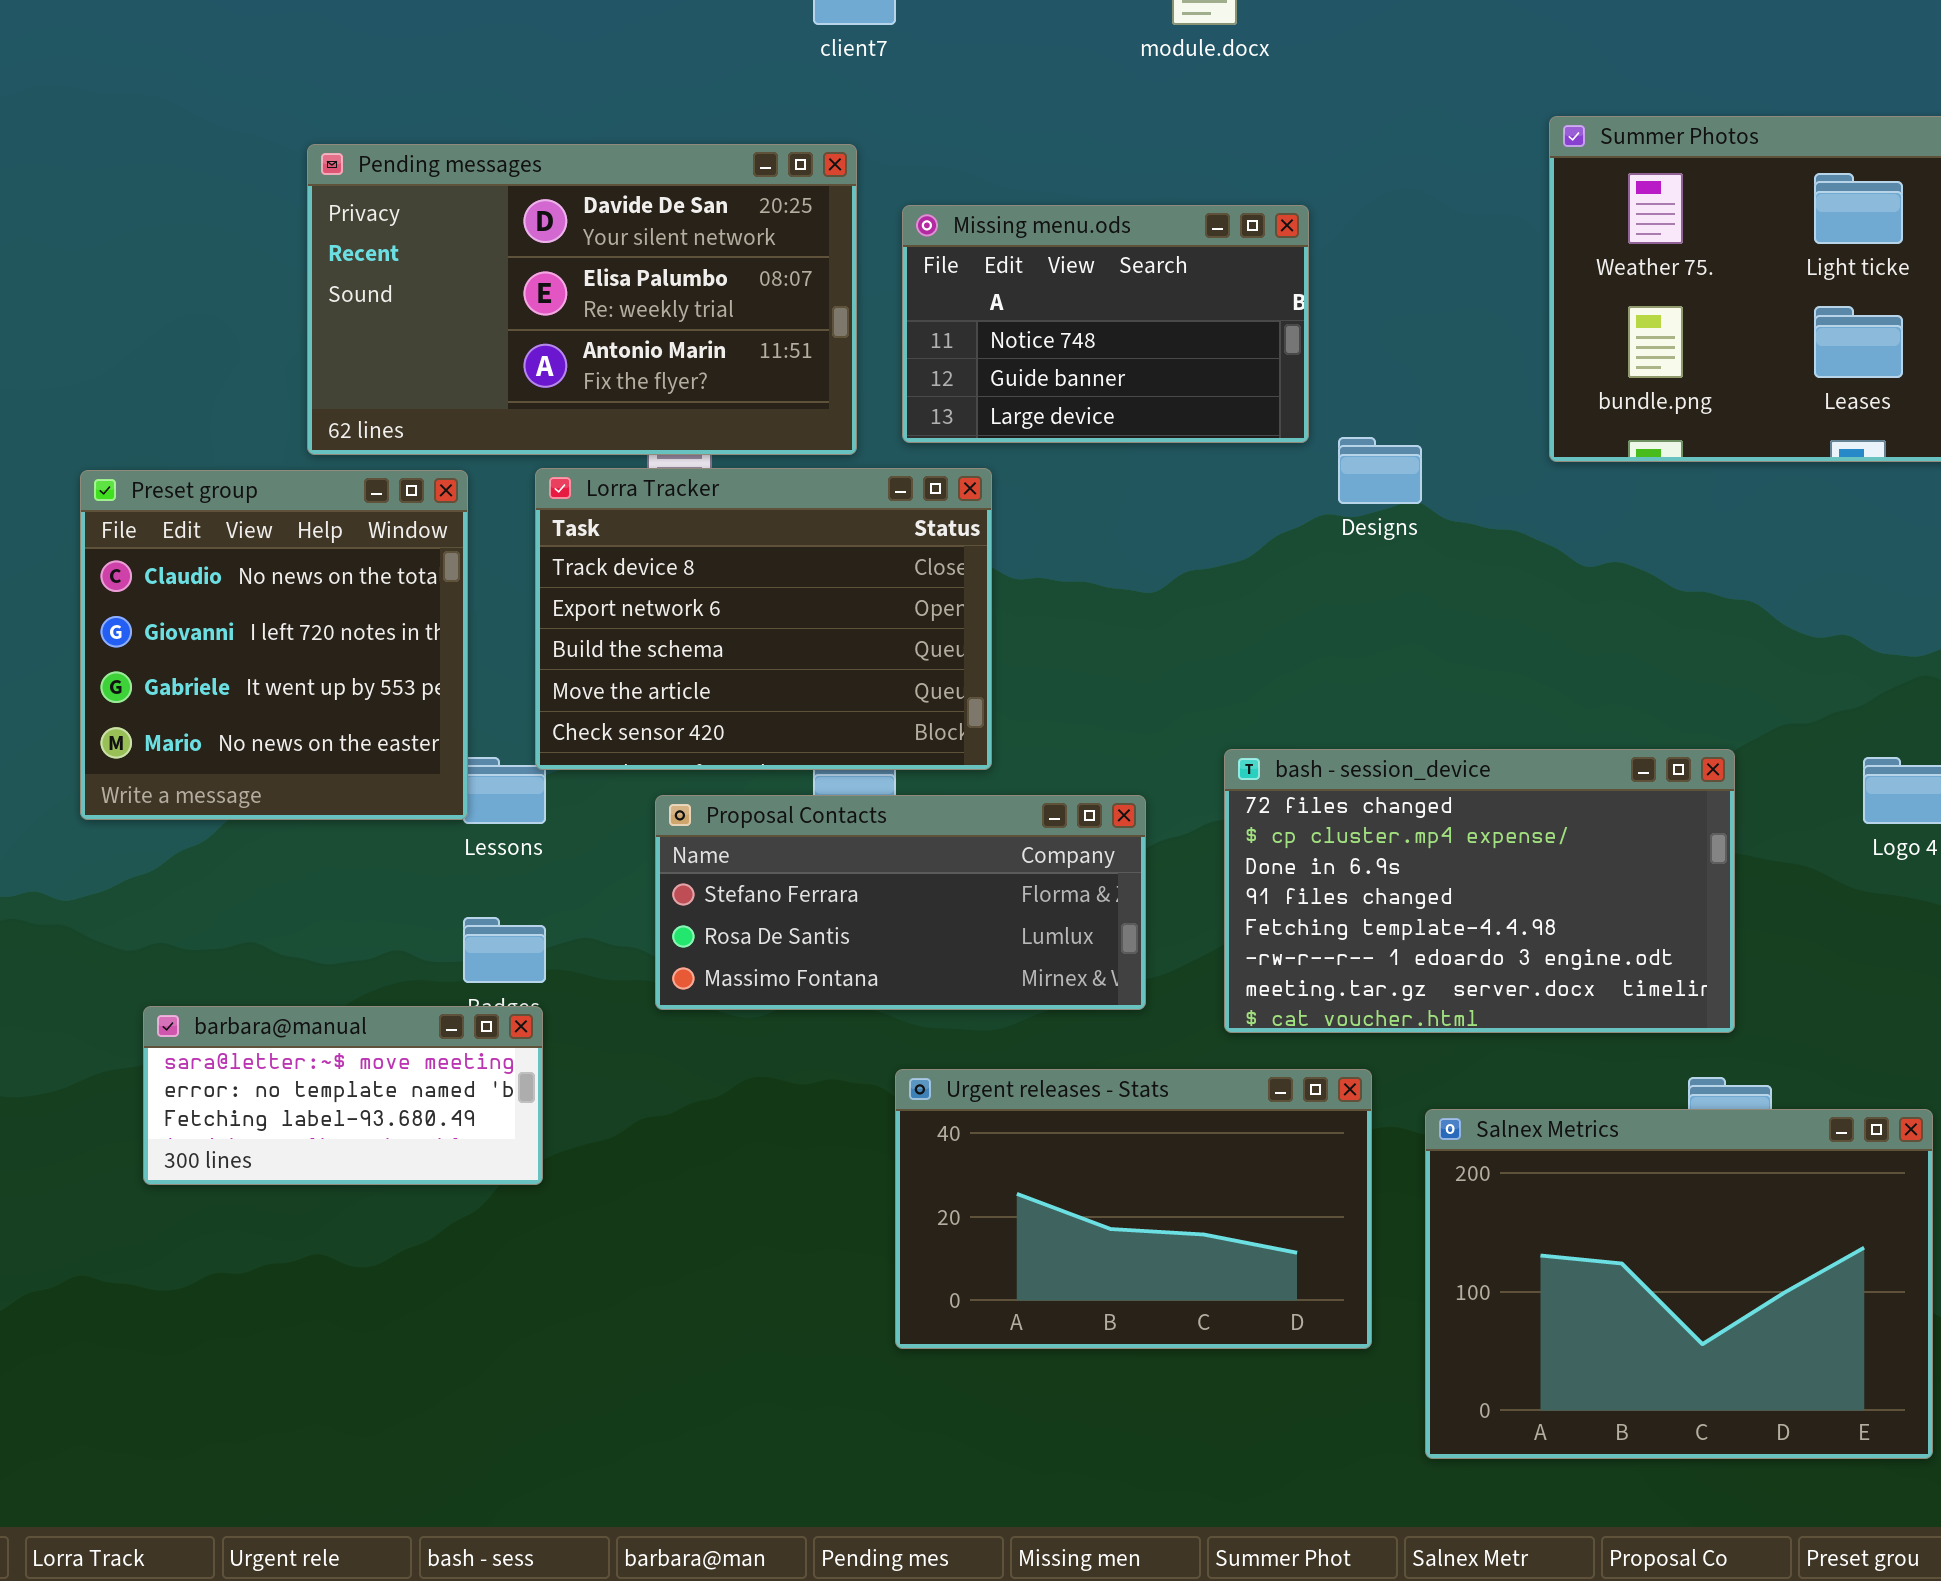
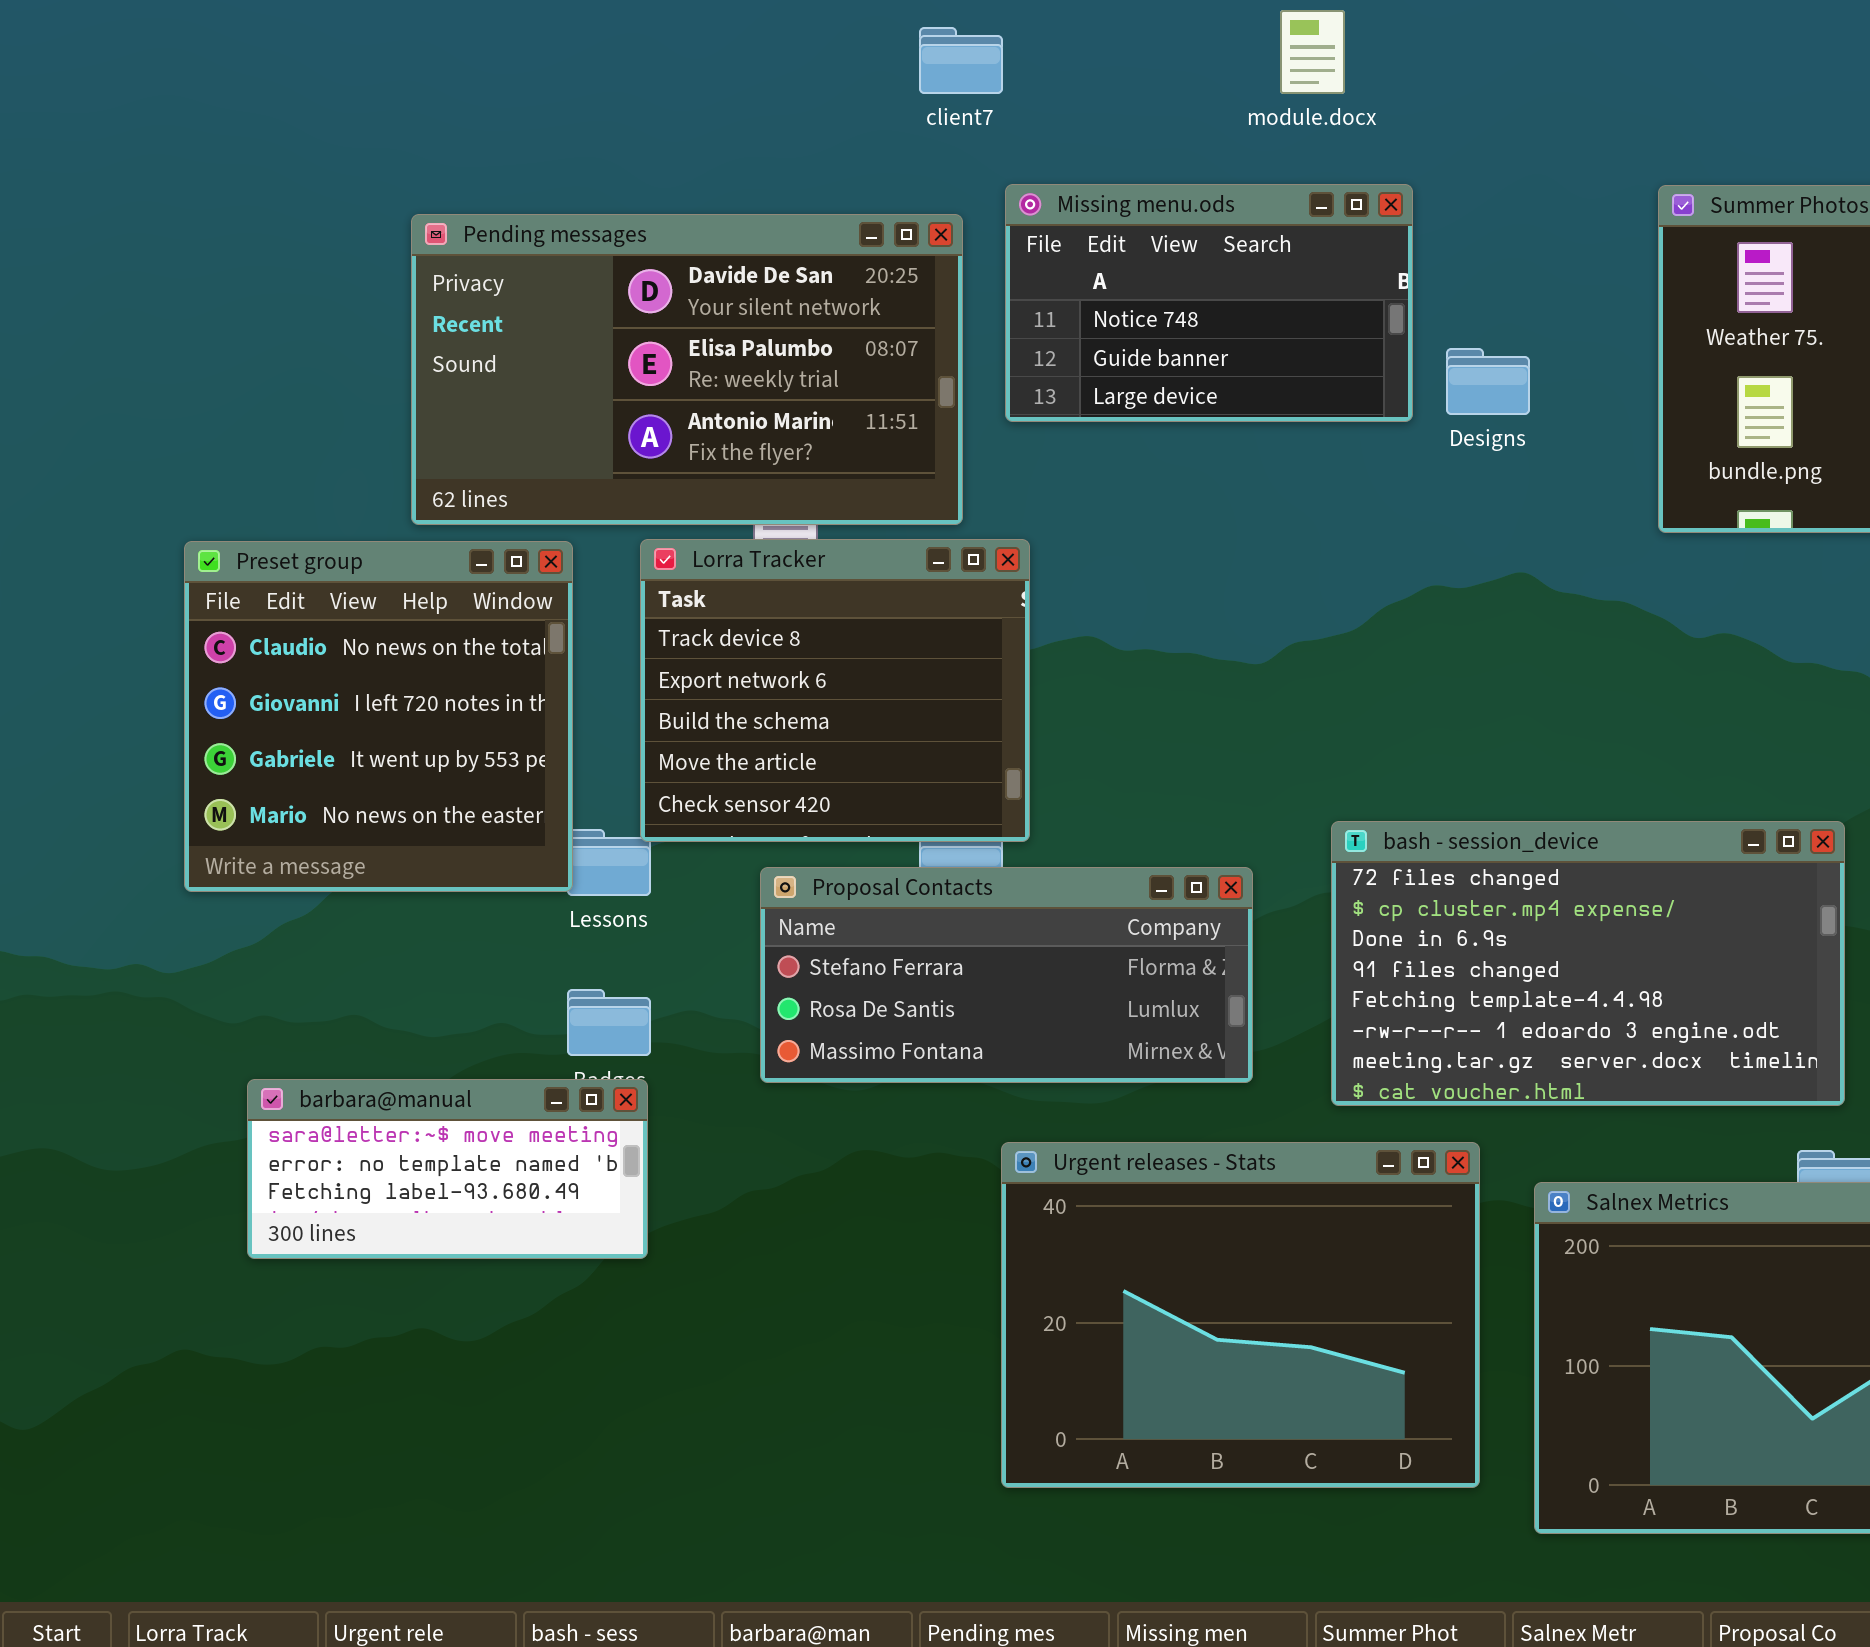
Missing menu.ods: [902,205,1309,443] -> [1005,184,1413,422], moved
Designs: [1338,437,1422,504] -> [1446,348,1530,415], moved
Lorra Tracker: [535,468,992,770] -> [640,539,1030,842], resized
Urgent releases - Stats: [895,1069,1372,1349] -> [1001,1142,1480,1488], resized

